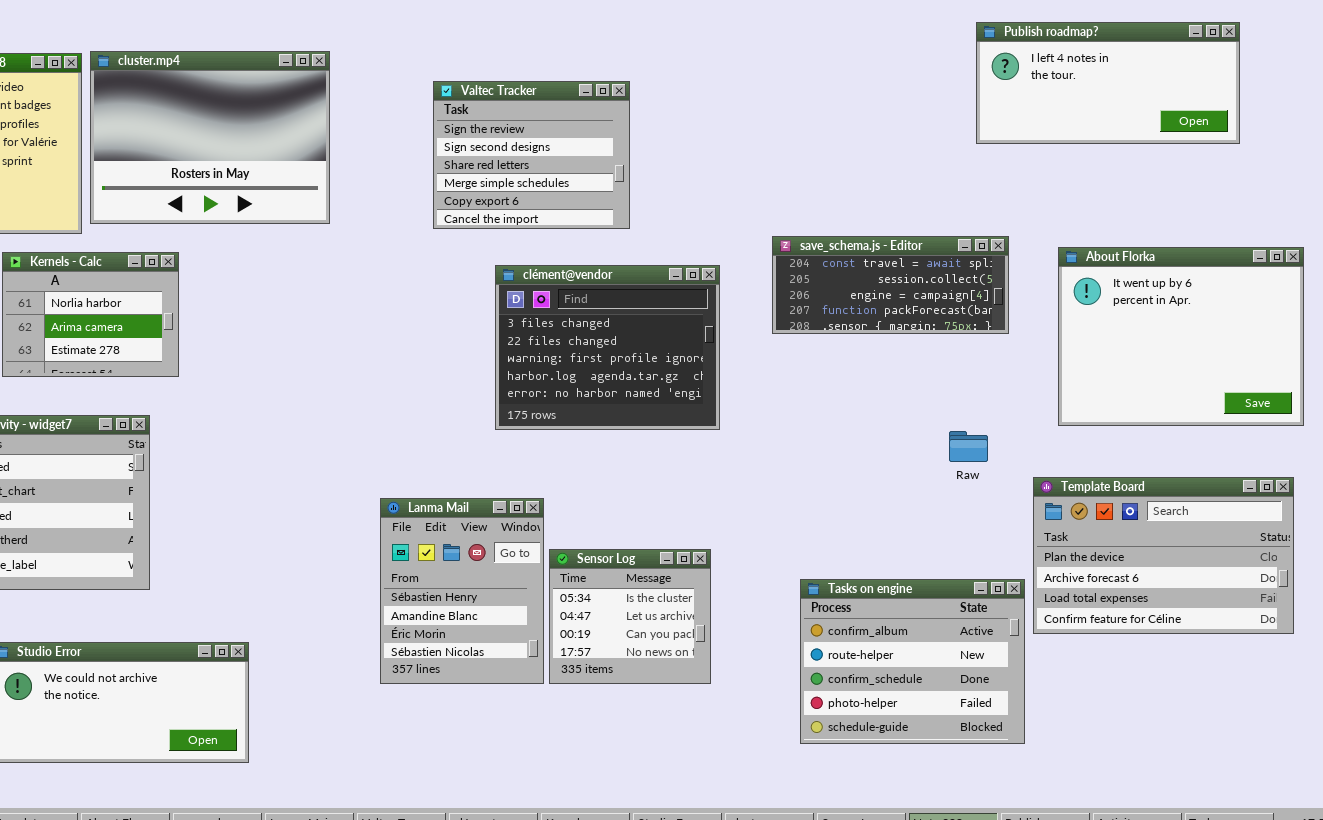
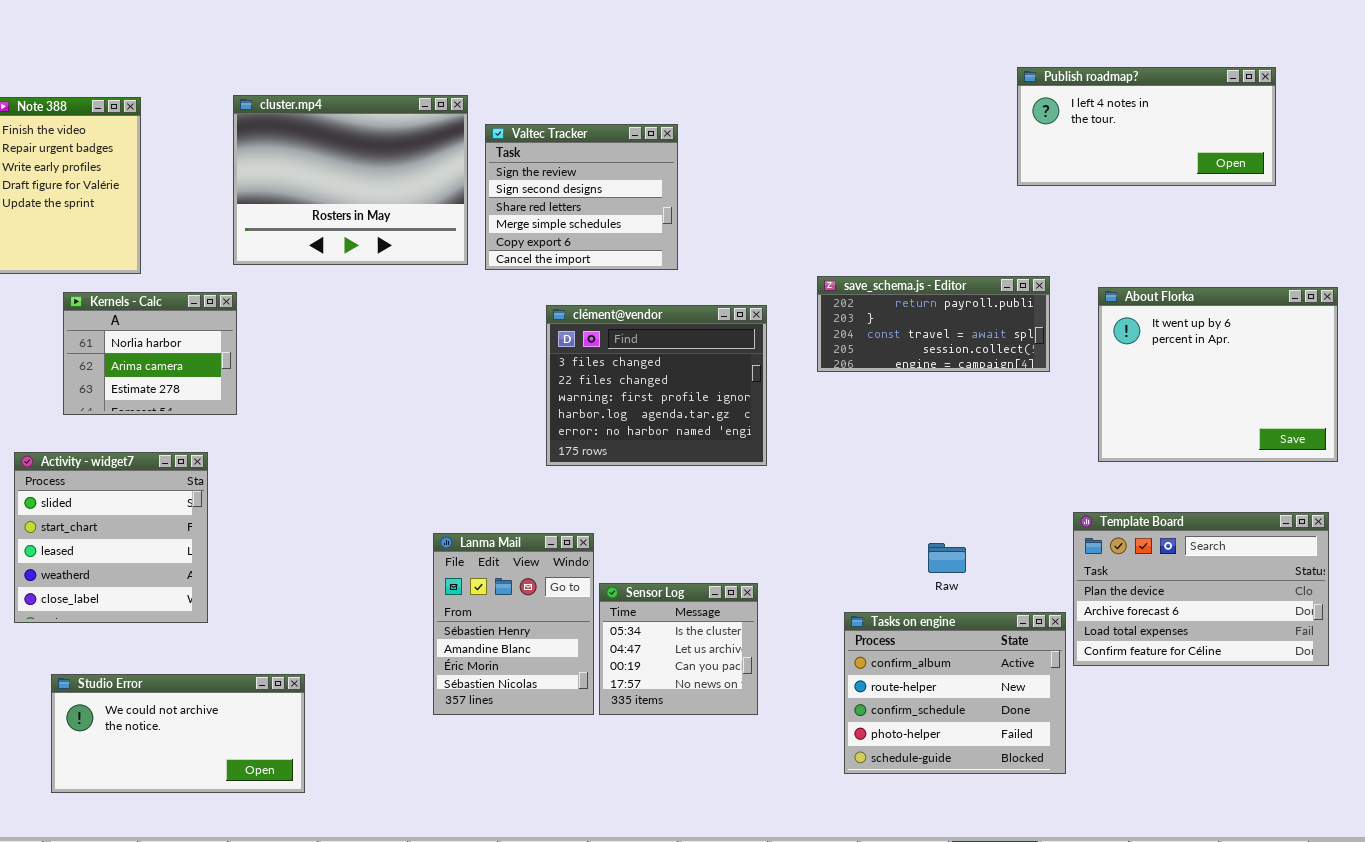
cluster.mp4: [90,51,330,224] -> [233,95,468,265], moved
save_schema.js - Editor: [772,236,1009,334] -> [817,276,1050,372], scrolled up 2 rows
Raw: [949,431,988,462] -> [928,543,966,573], moved

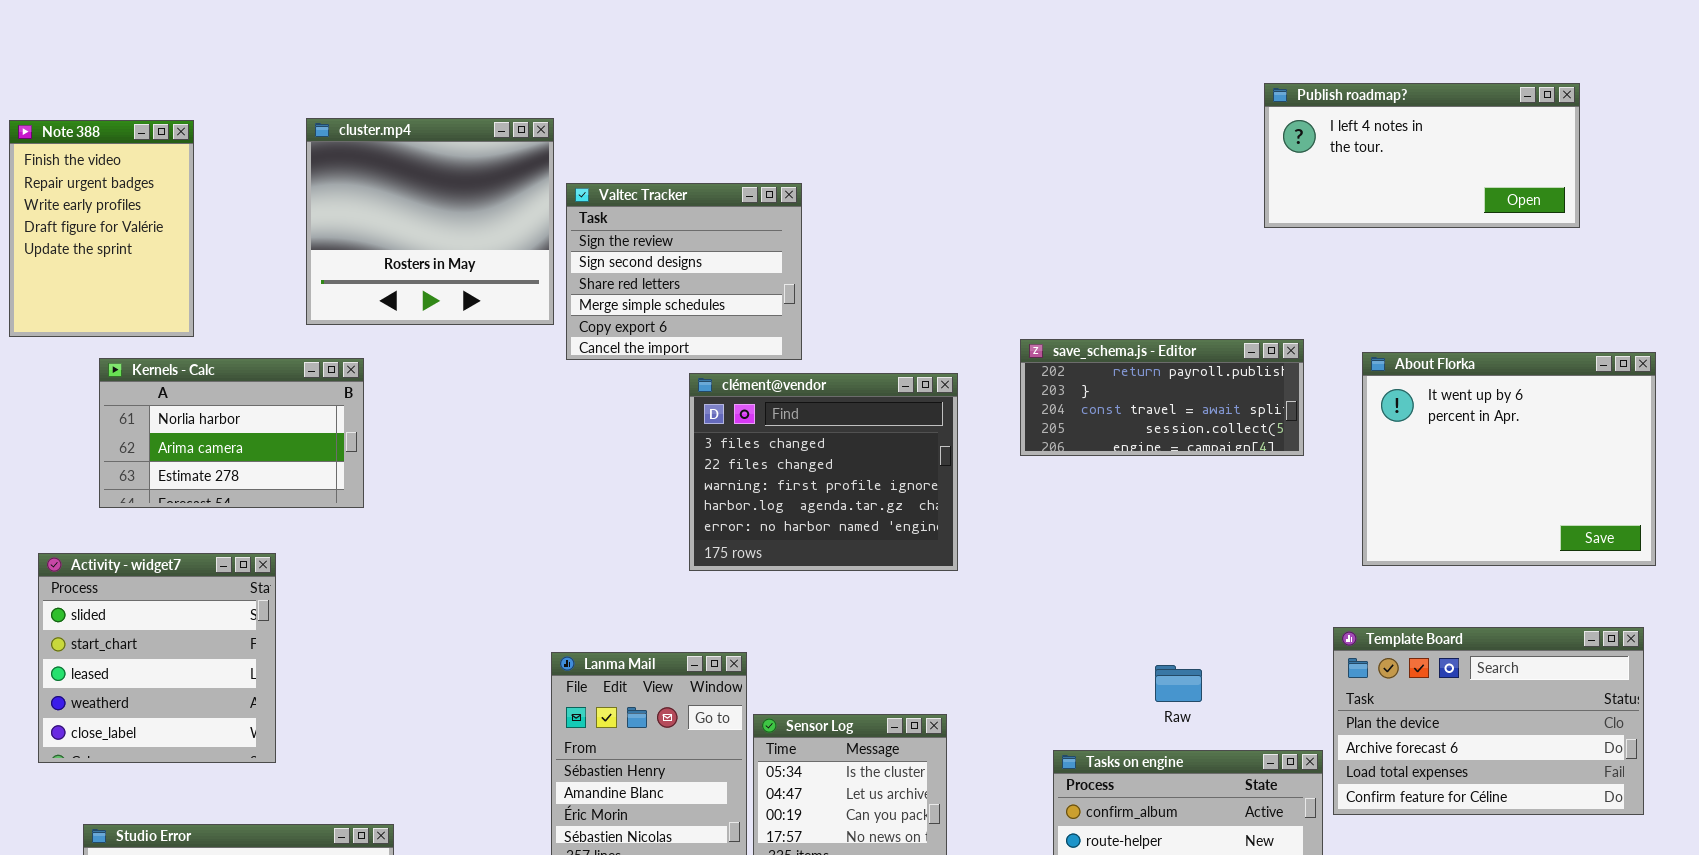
cluster.mp4: [233,95,468,265] -> [306,118,554,325], resized
Valtec Tracker: [485,124,678,270] -> [566,183,802,360], moved
Kernels - Calc: [63,292,237,415] -> [99,358,364,508], resized

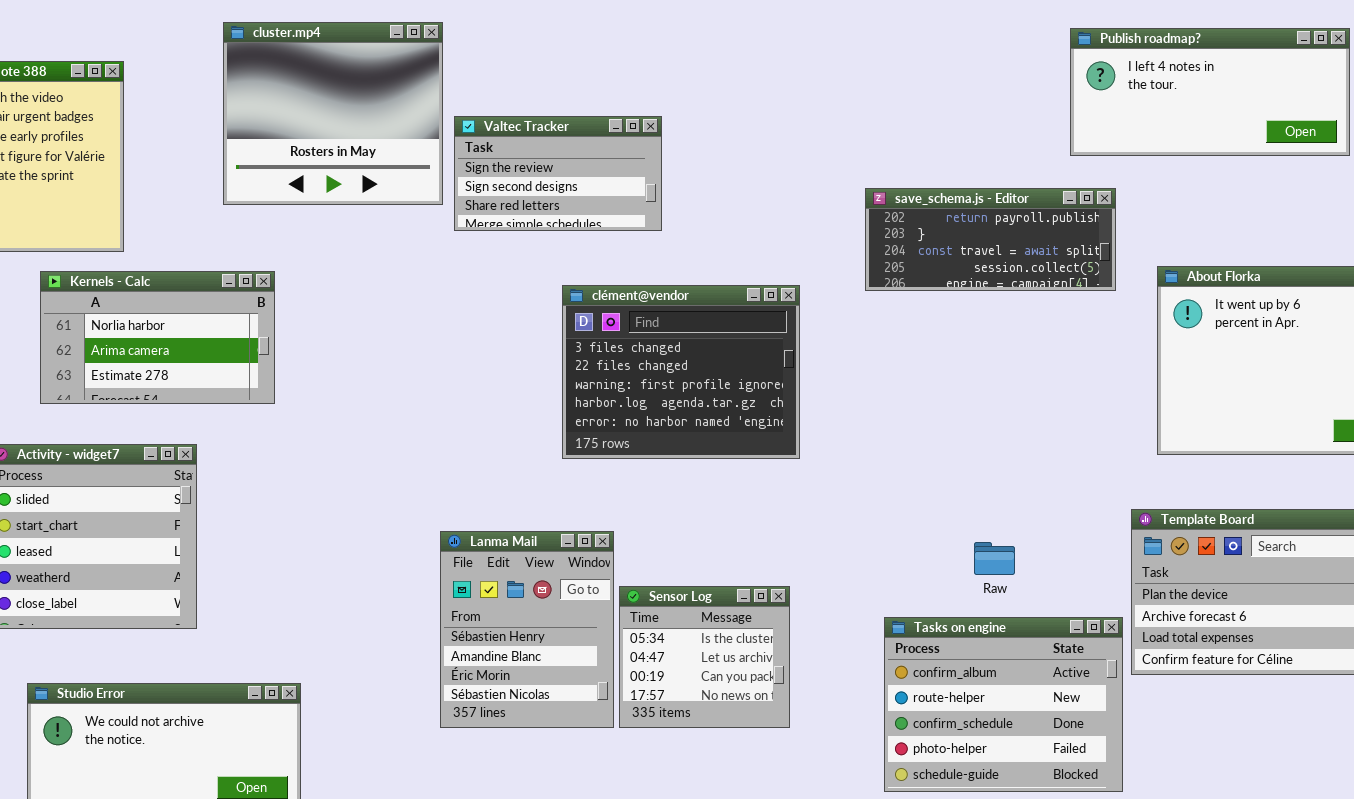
cluster.mp4: [306,118,554,325] -> [223,22,443,205], moved
Valtec Tracker: [566,183,802,360] -> [454,116,662,231], resized
save_schema.js - Editor: [1020,339,1304,456] -> [865,188,1116,291], moved

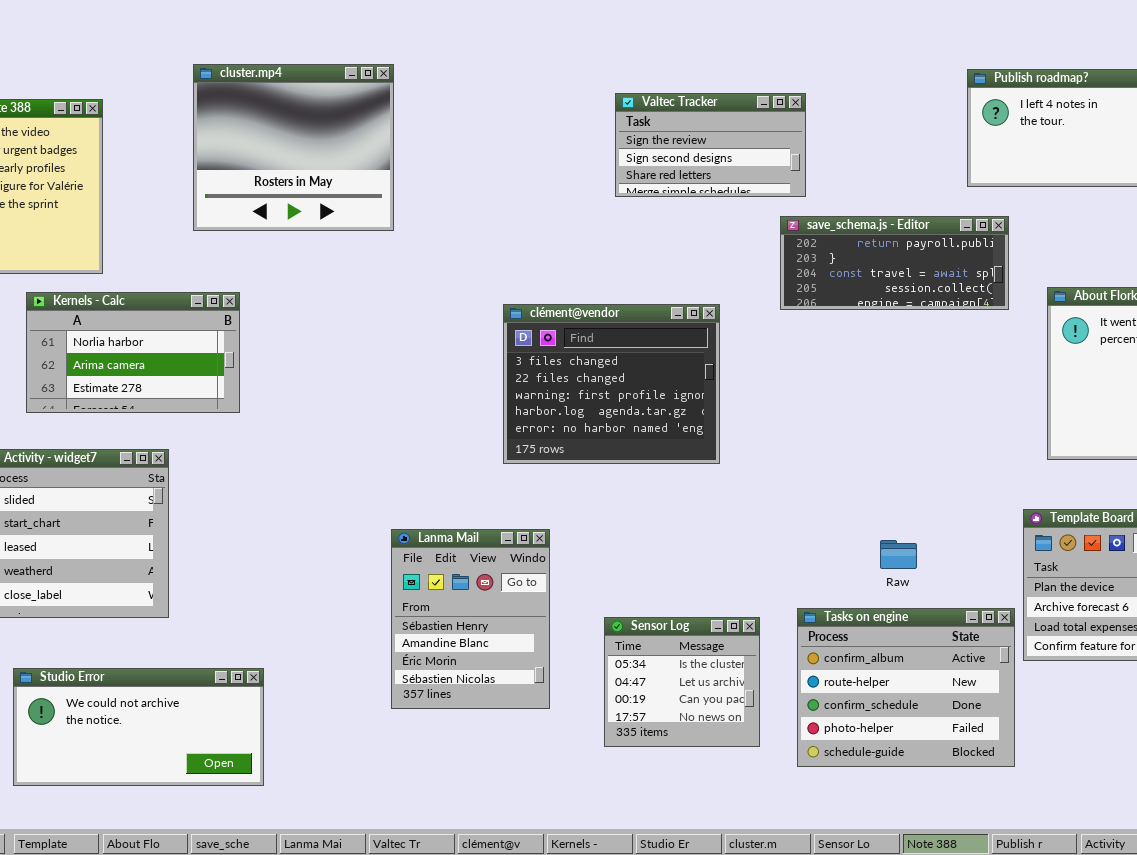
Valtec Tracker: [454,116,662,231] -> [615,93,806,197], moved
Sensor Log: [619,586,790,728] -> [604,617,760,747], moved

